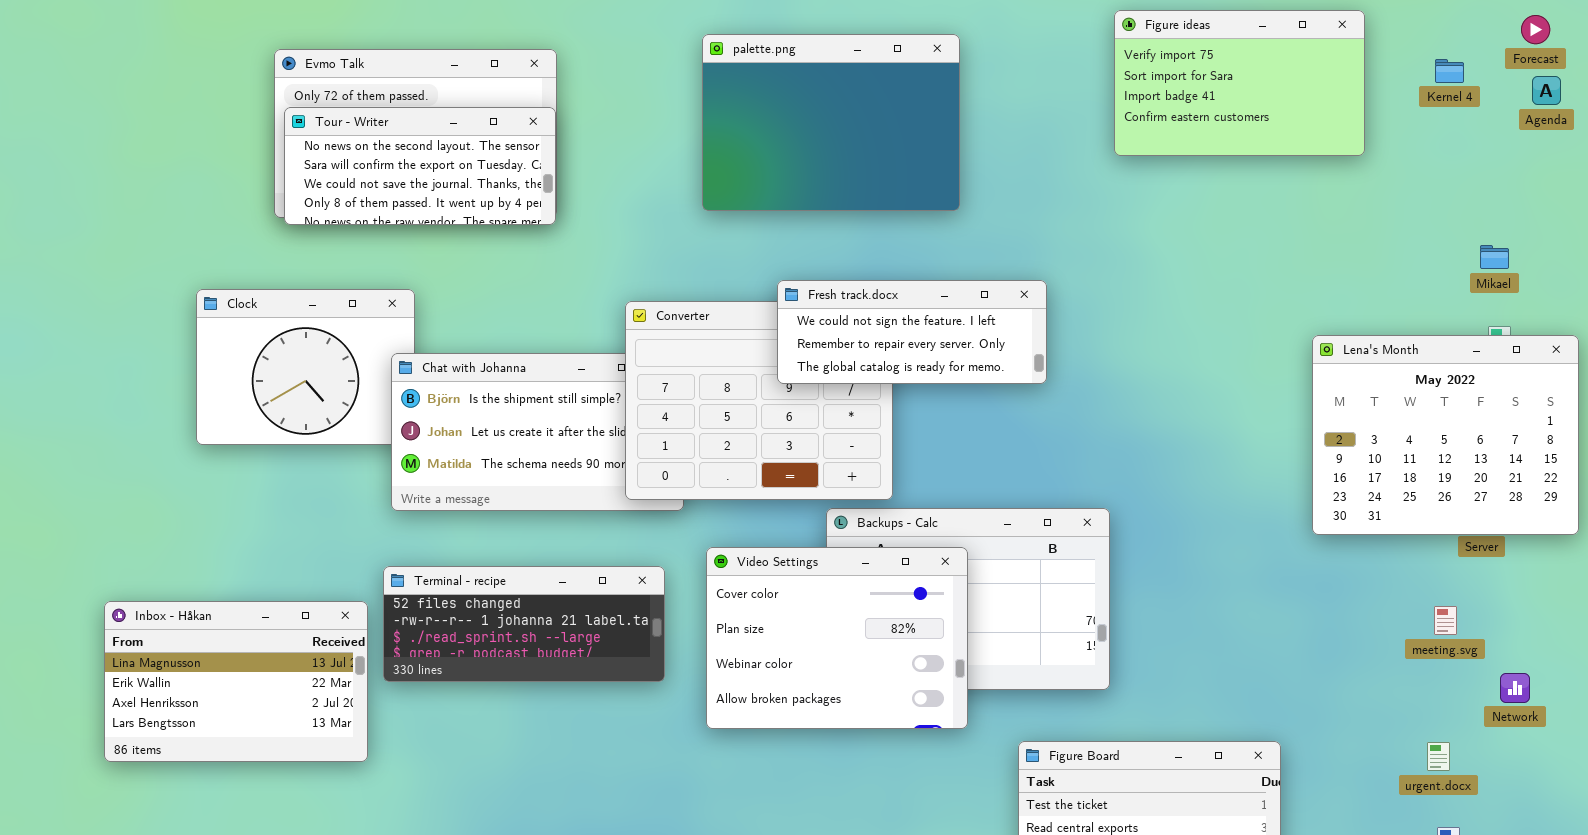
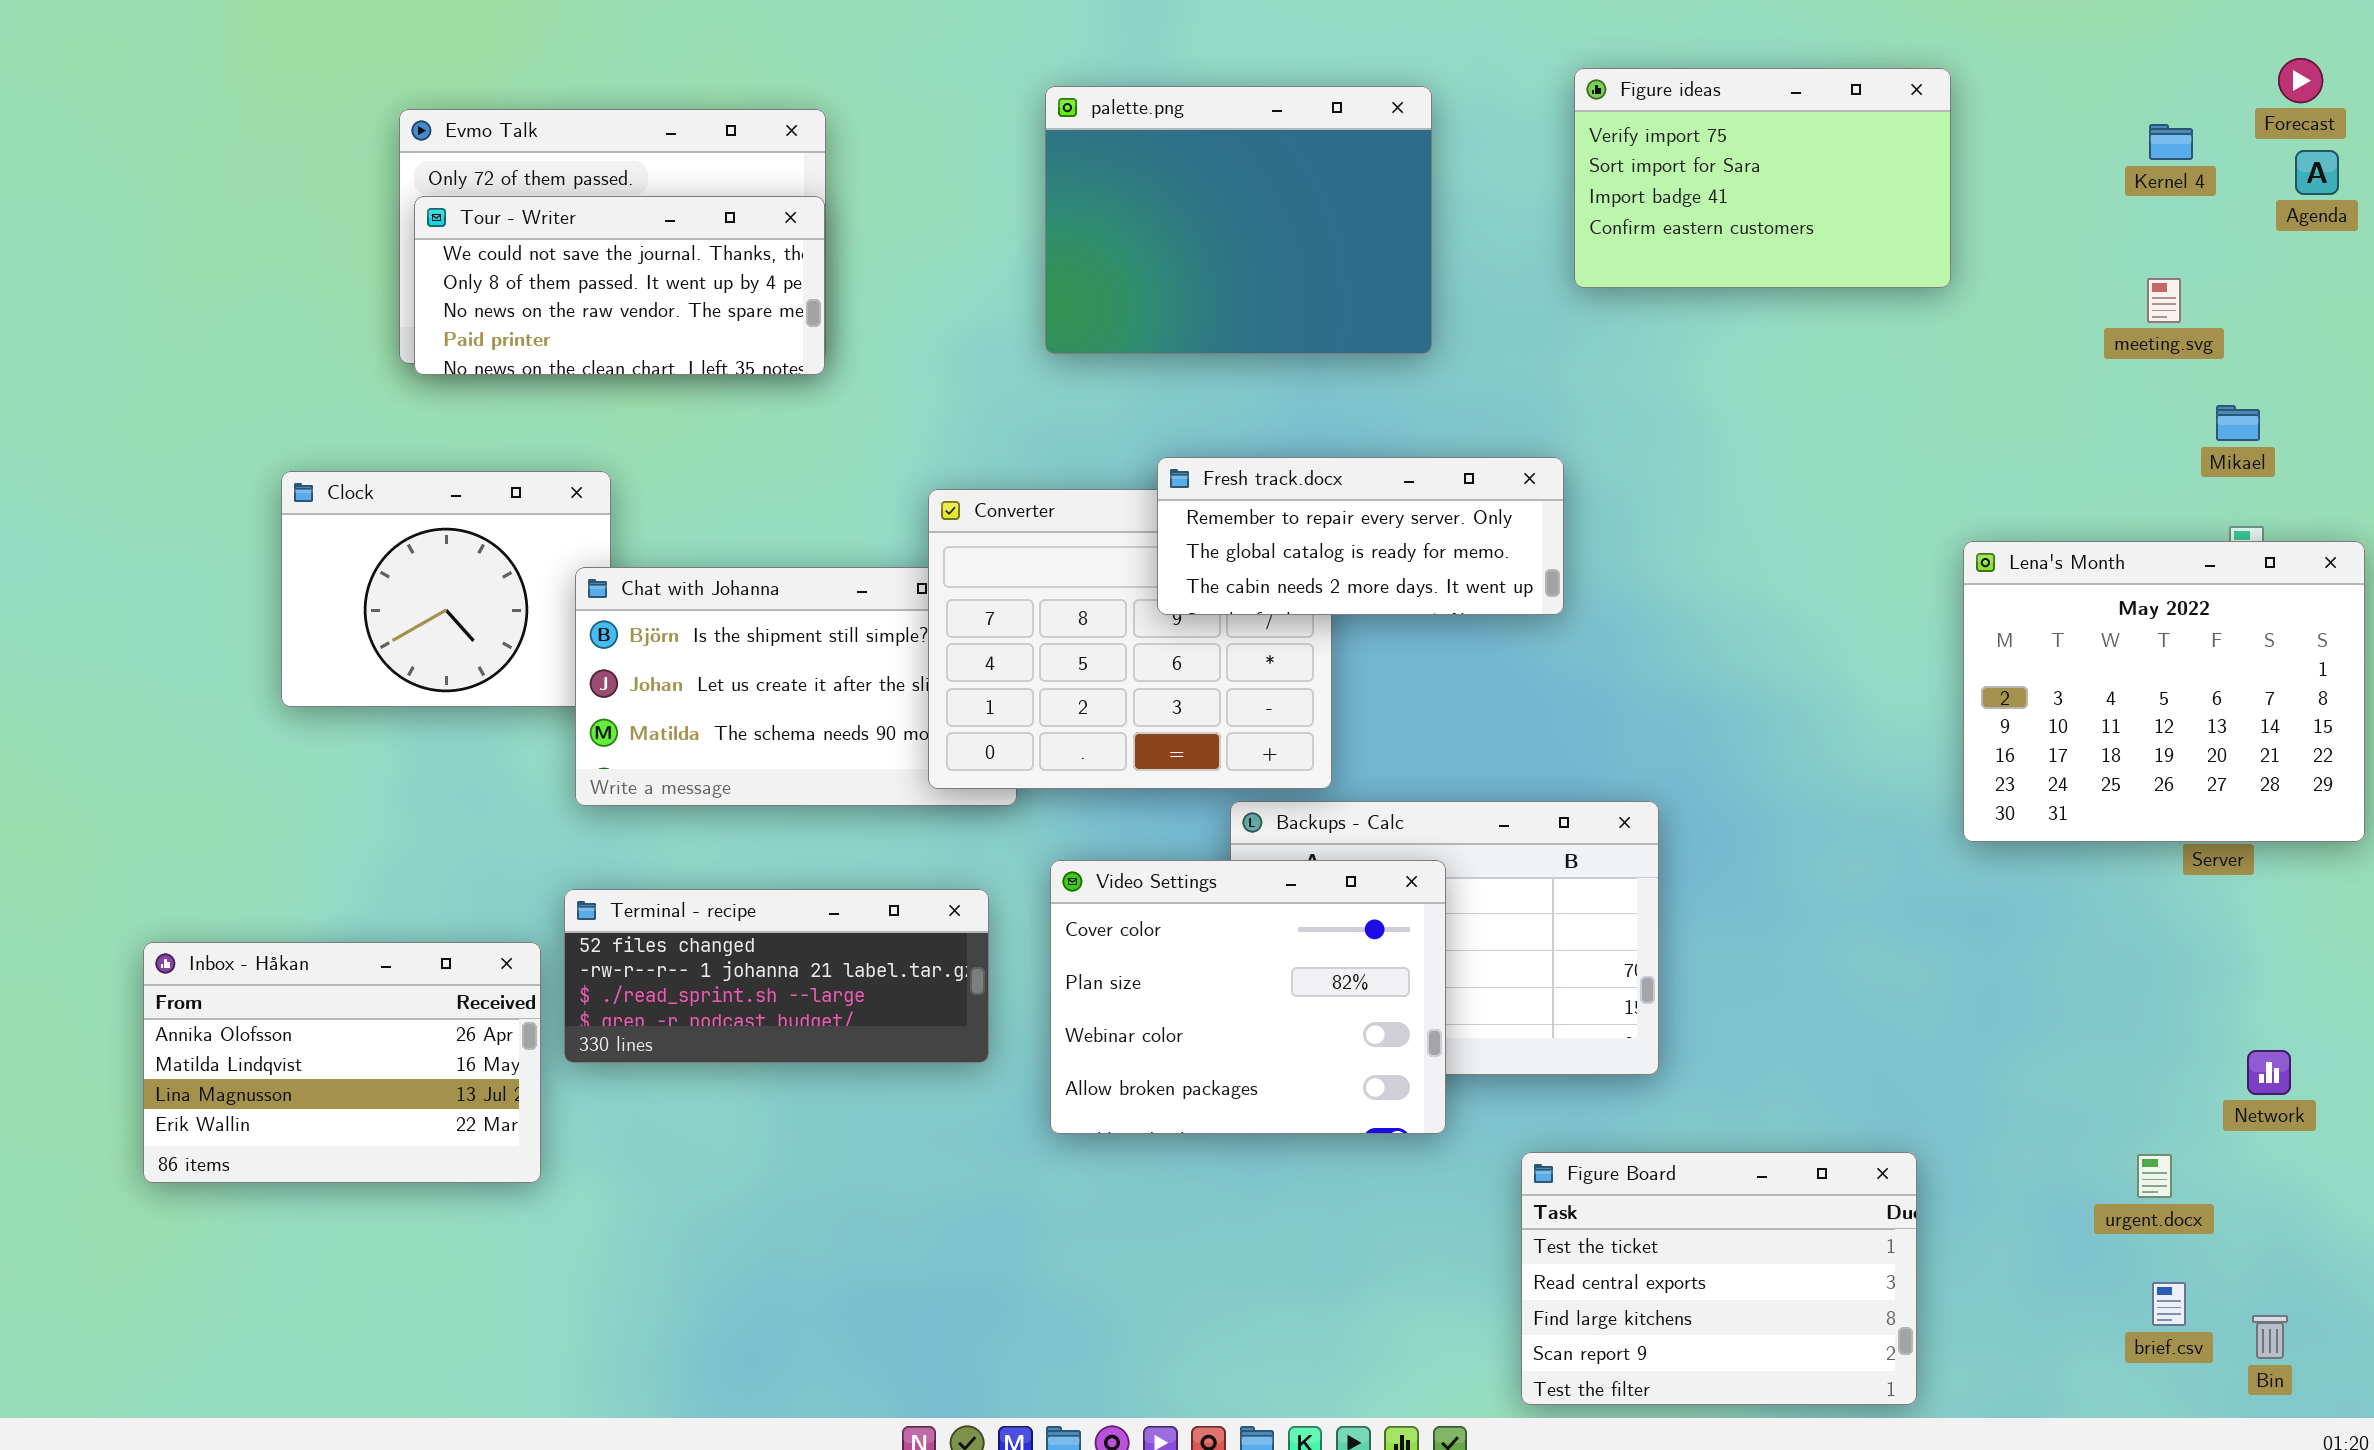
Figure ideas: [1114,10,1365,156] -> [1574,68,1951,288], moved
Tour - Writer: [284,107,556,225] -> [414,196,825,375], scrolled down 2 rows
Fresh track.docx: [777,280,1047,384] -> [1157,457,1564,615], scrolled down 1 row
Inbox - Håkan: [104,601,368,762] -> [143,942,541,1183], scrolled up 2 rows
meeting.svg: [1434,606,1457,635] -> [2147,278,2181,323], moved

